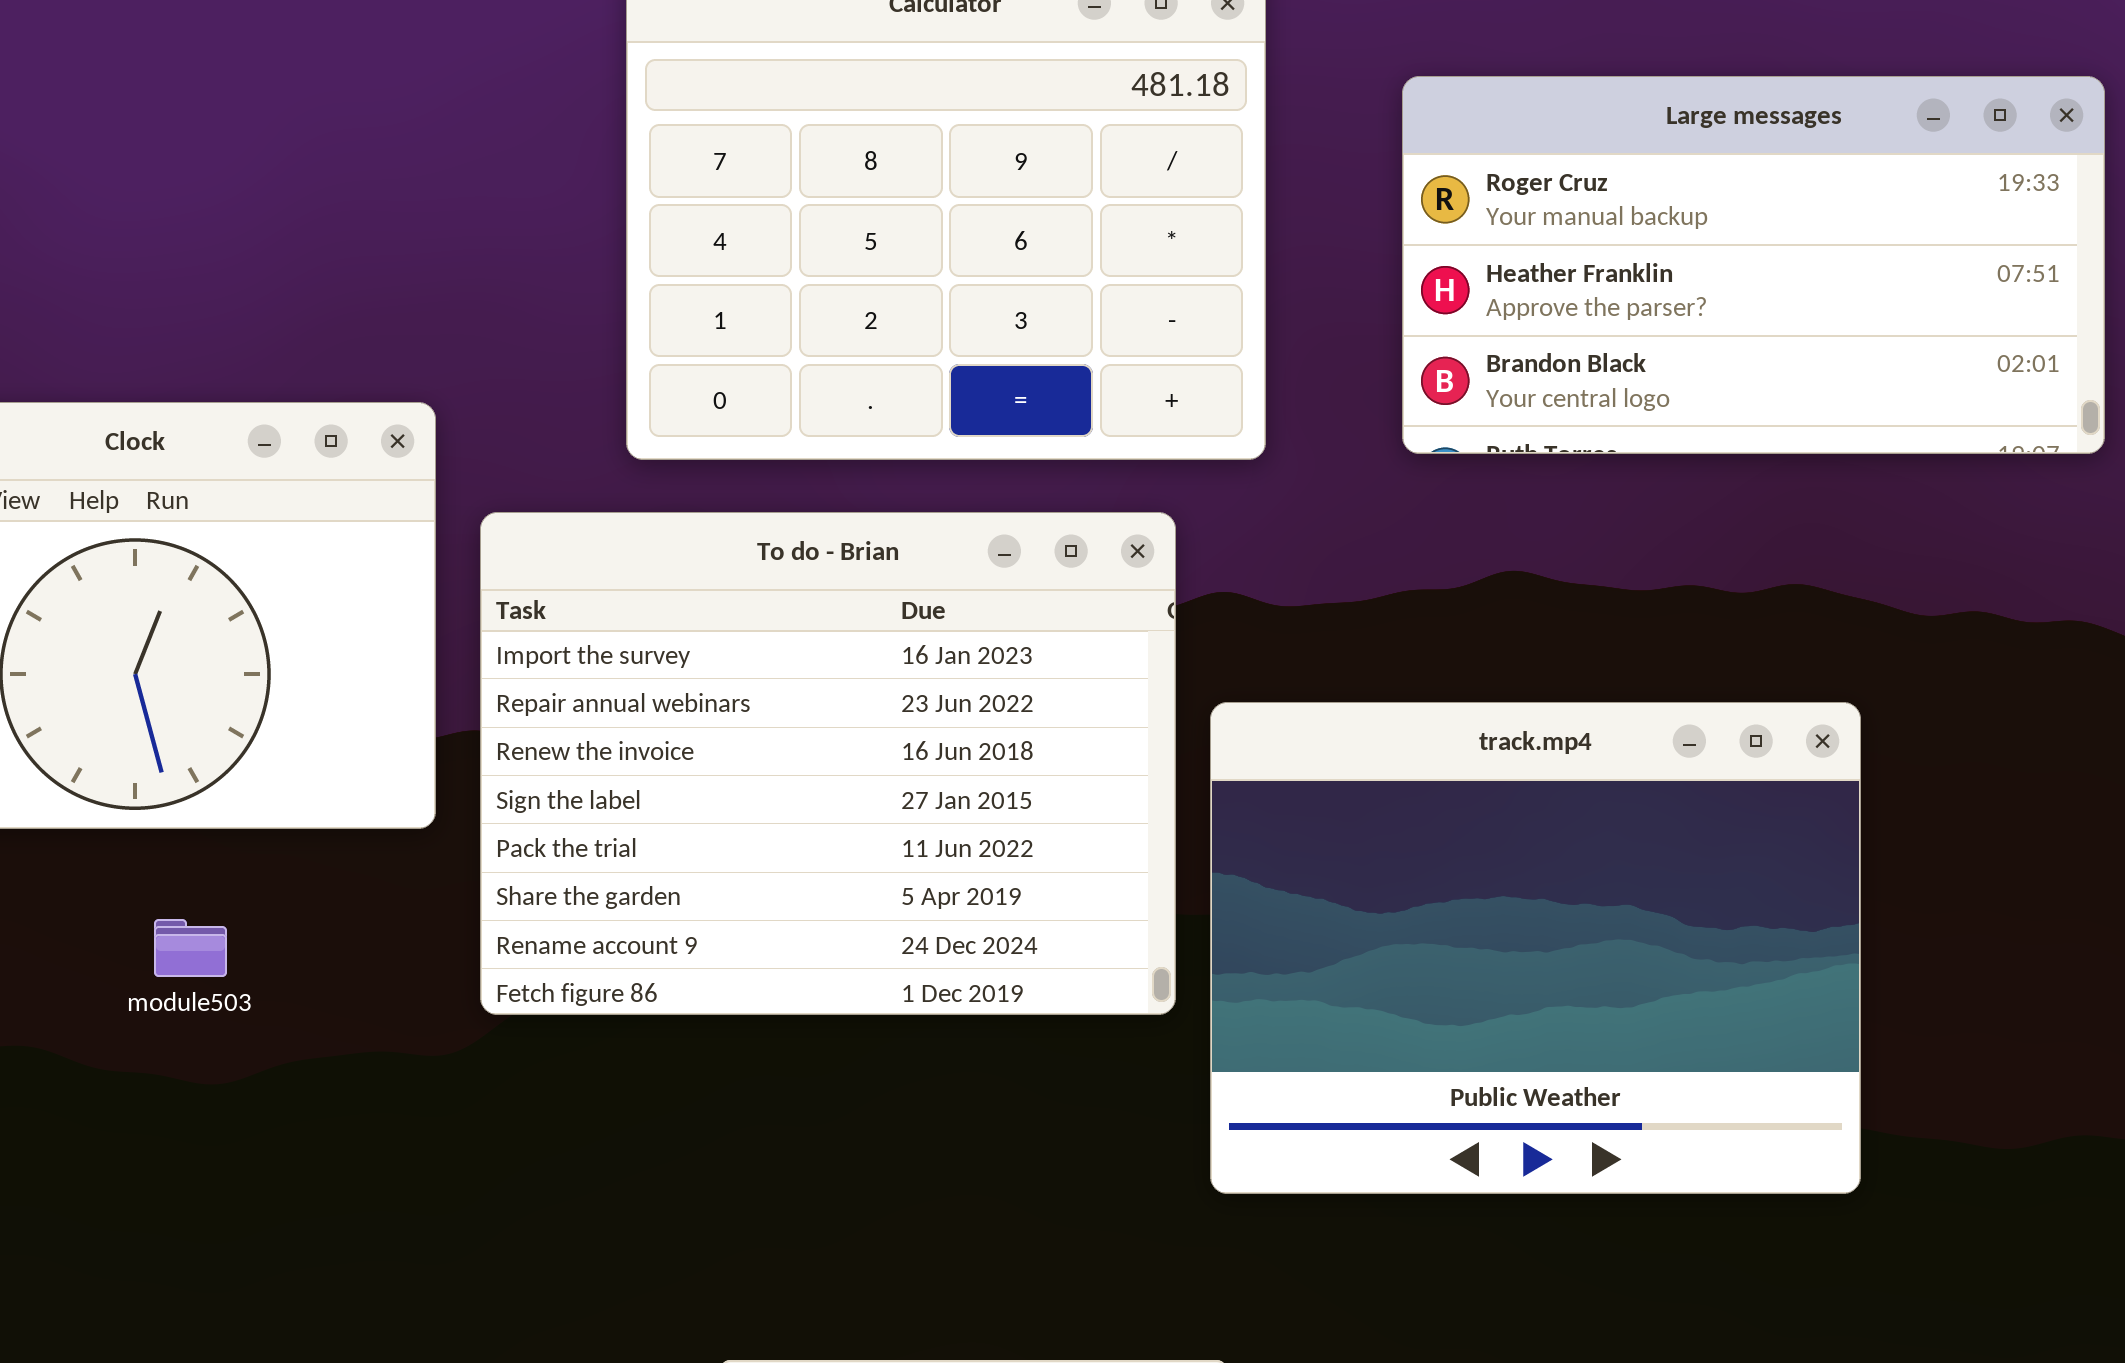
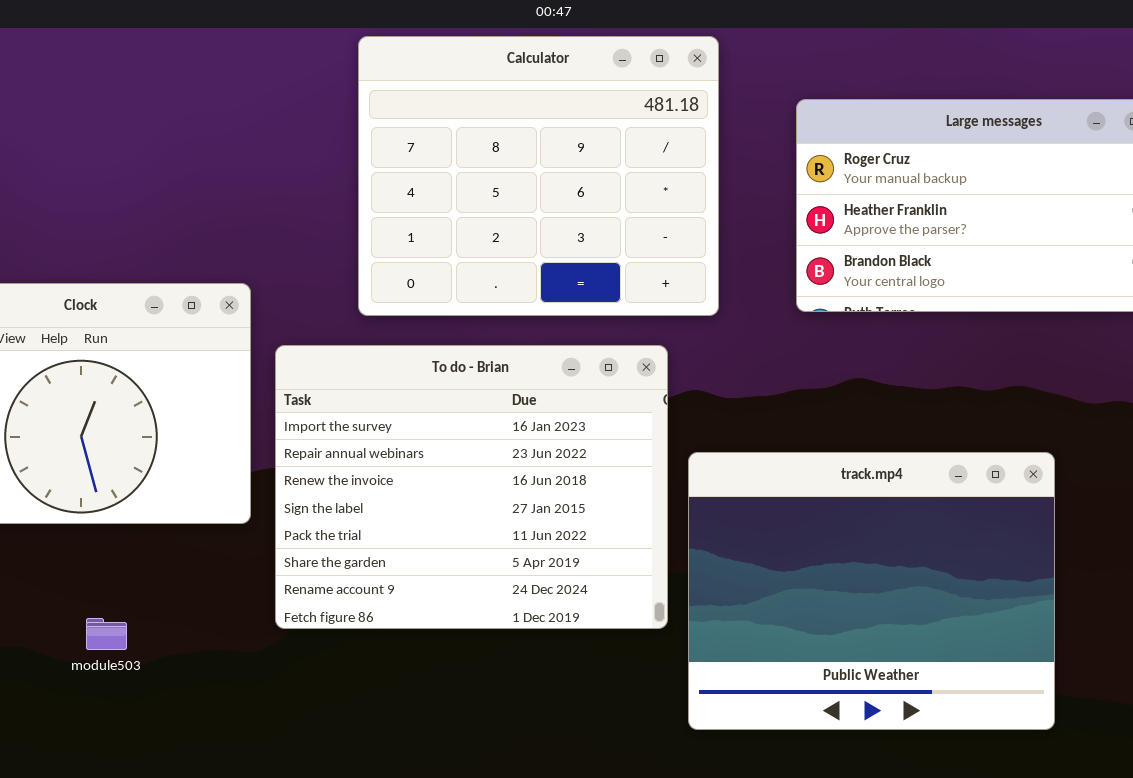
module503: [154,919,227,977] -> [86,618,127,650], moved

